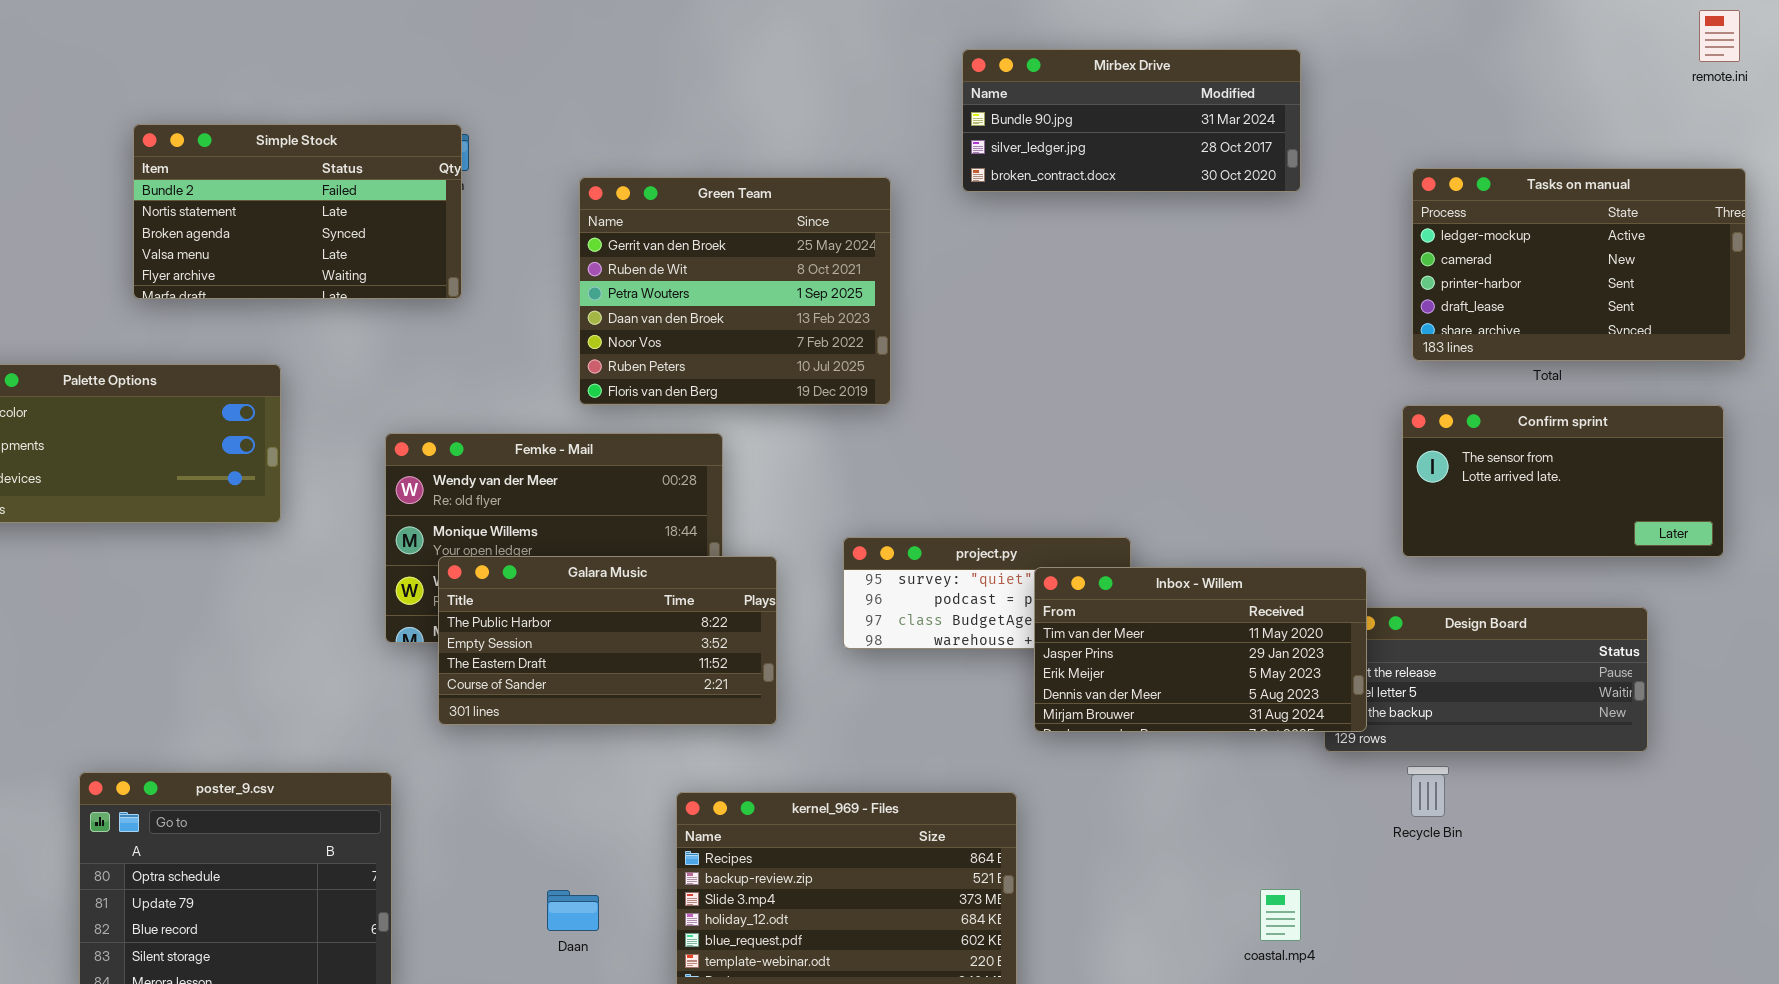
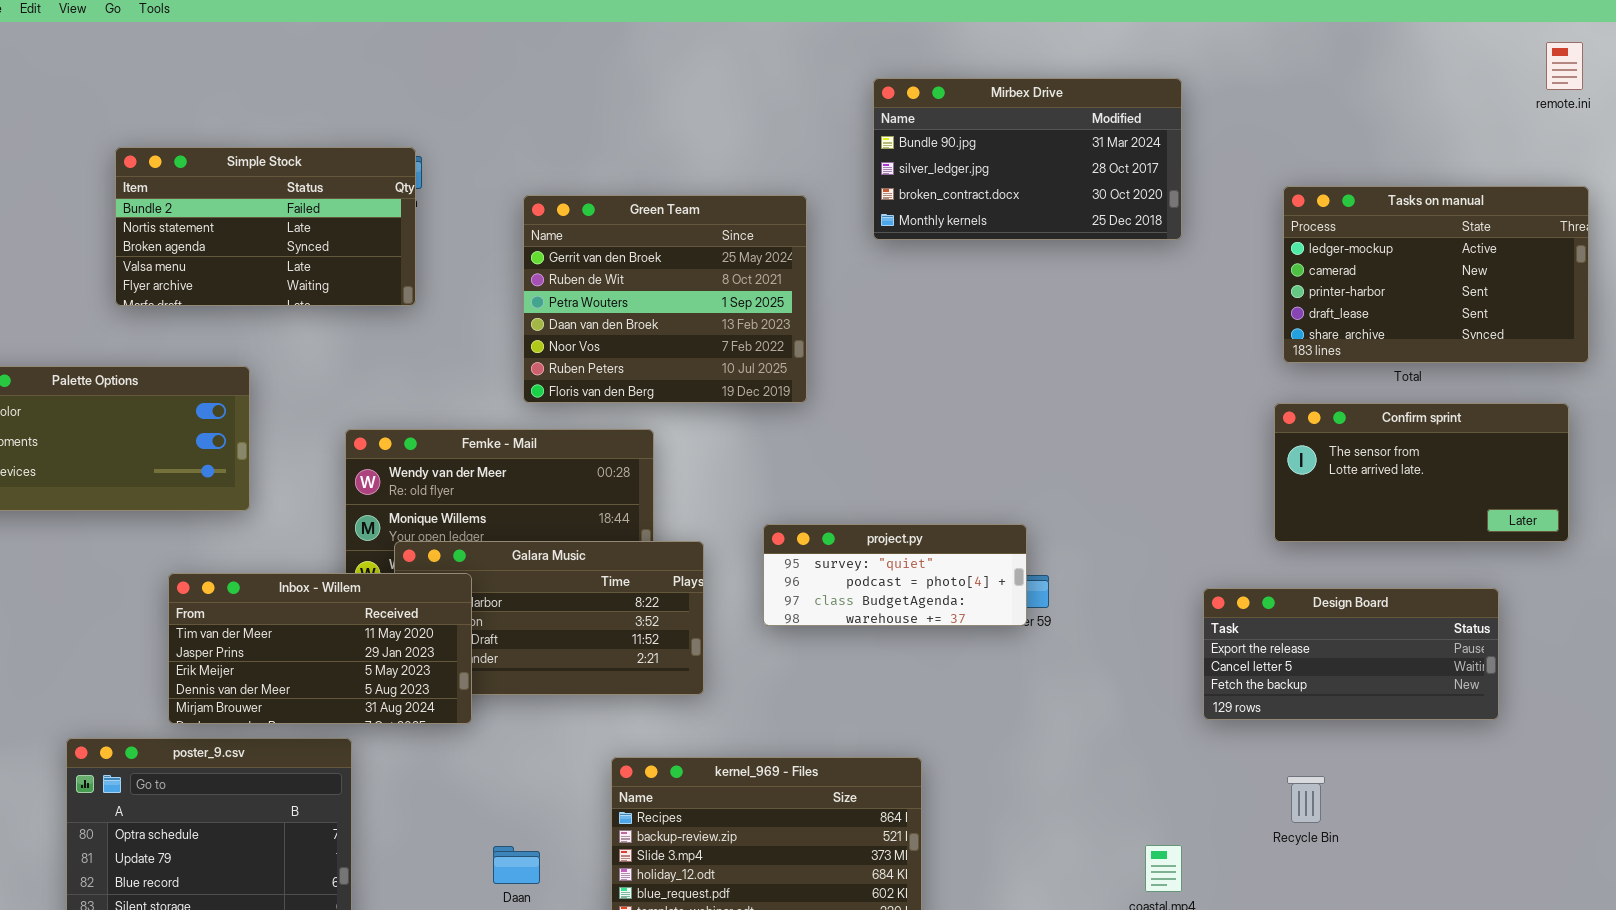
Mirbex Drive: [962,49,1301,192] -> [873,78,1182,240], resized
Inbox - Willem: [1034,567,1367,732] -> [168,573,472,724], moved
Recycle Bin: [1407,766,1449,817] -> [1287,776,1325,823], moved

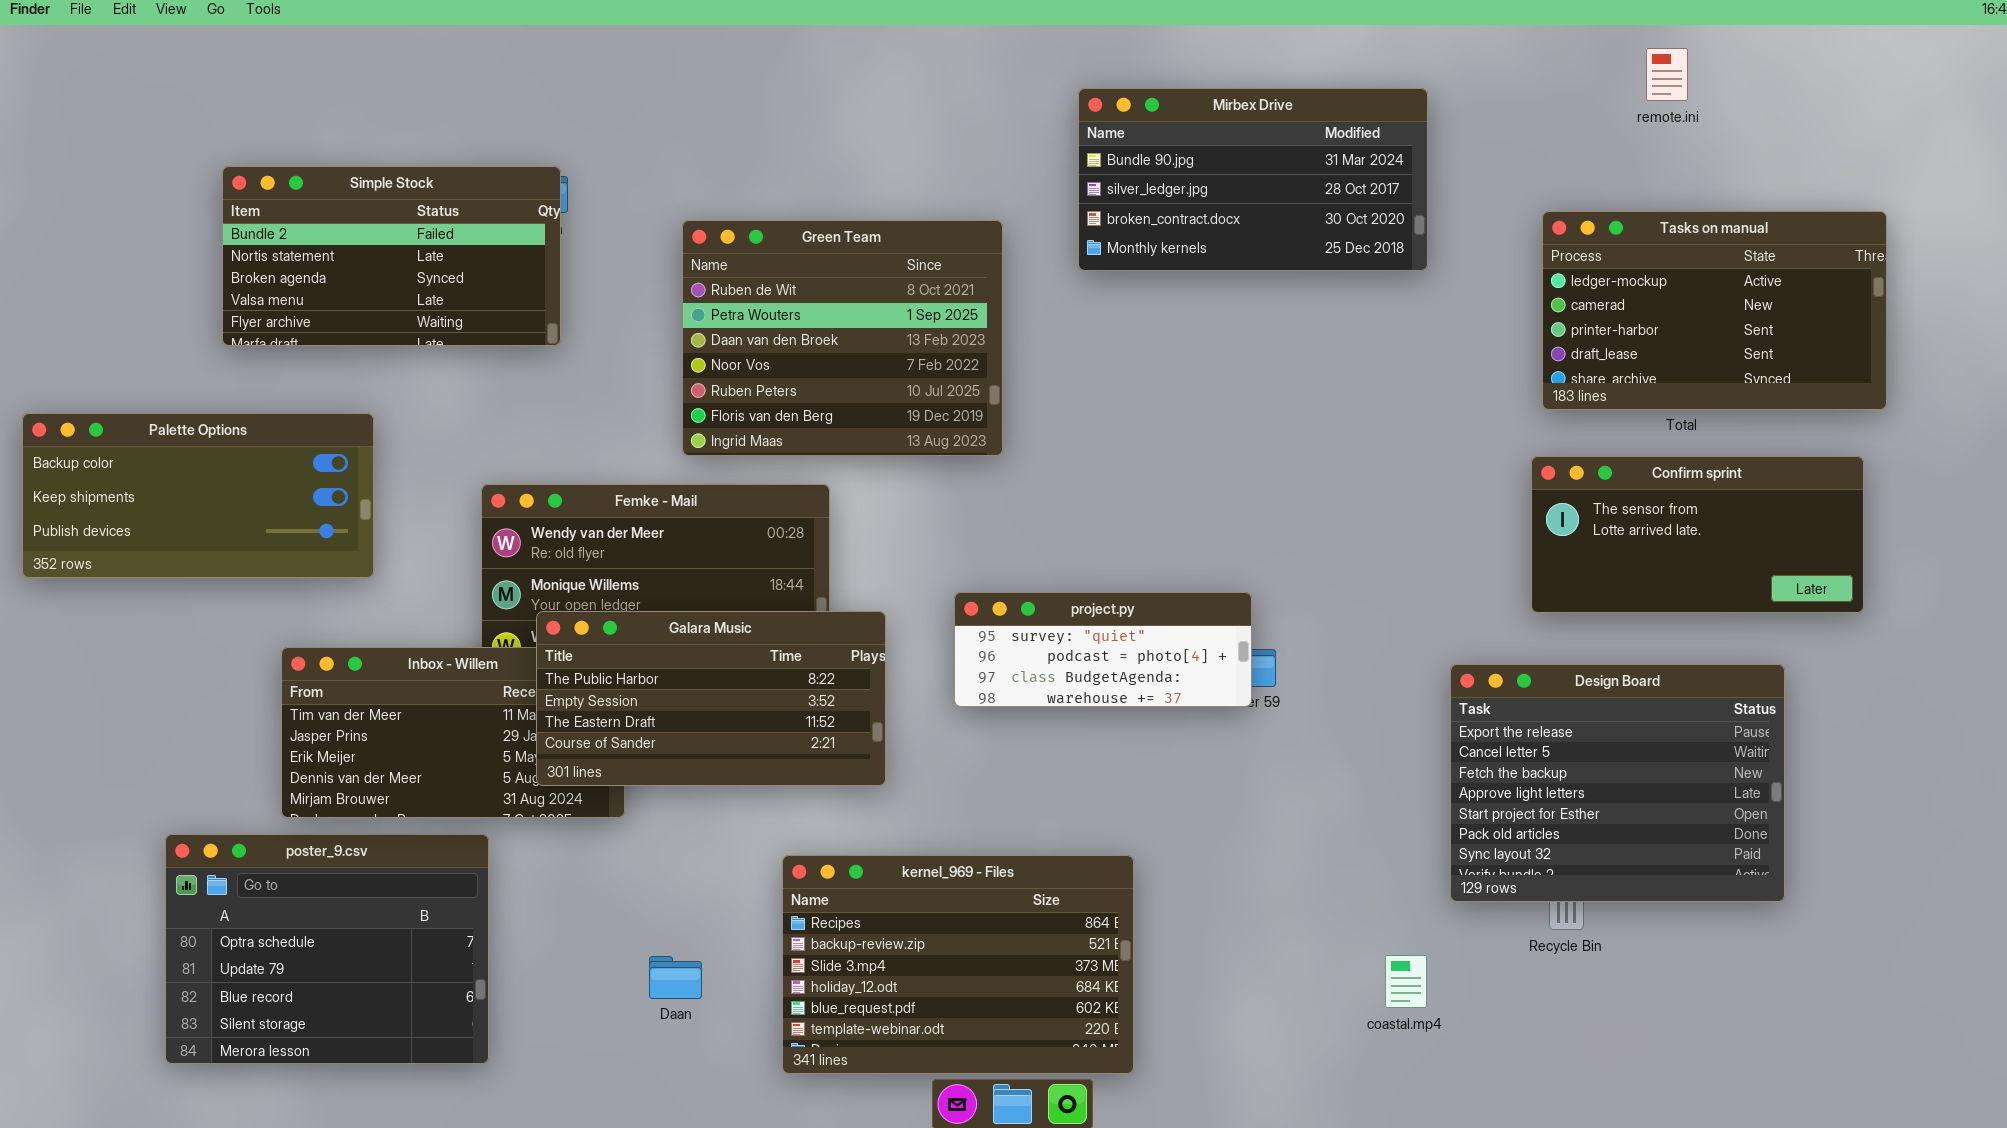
remote.ini: [1546,42,1583,90] -> [1646,48,1688,101], moved
Green Team: [523,195,807,403] -> [682,220,1003,456], scrolled down 1 row
Galara Music: [394,541,704,695] -> [536,611,886,786], raised
Design Board: [1203,588,1499,720] -> [1450,664,1785,902], resized

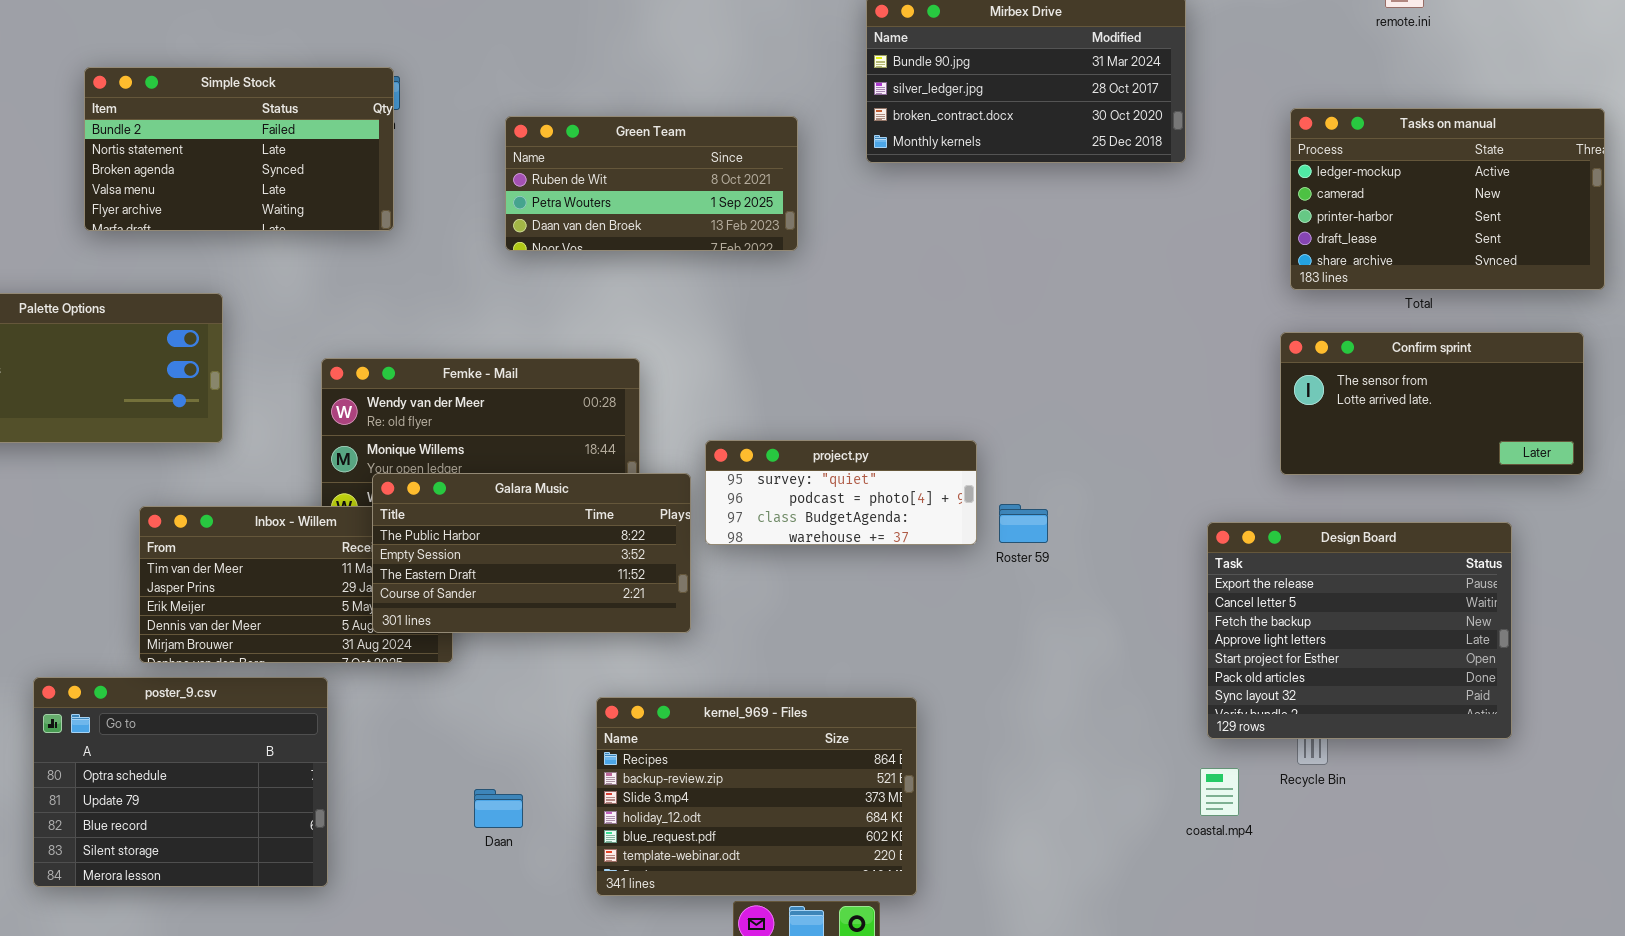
Green Team: [682,220,1003,456] -> [505,116,798,251], resized
project.py: [954,592,1252,707] -> [705,440,977,545], moved
coastal.mp4: [1385,955,1427,1008] -> [1200,768,1239,816], moved

